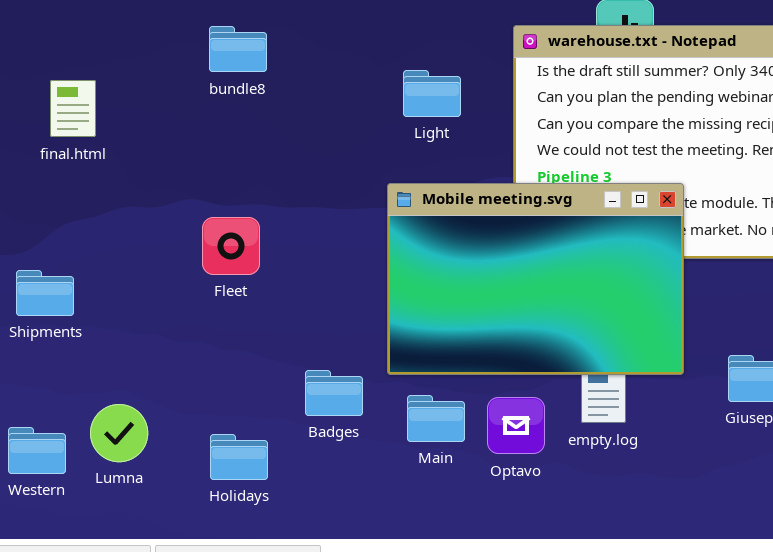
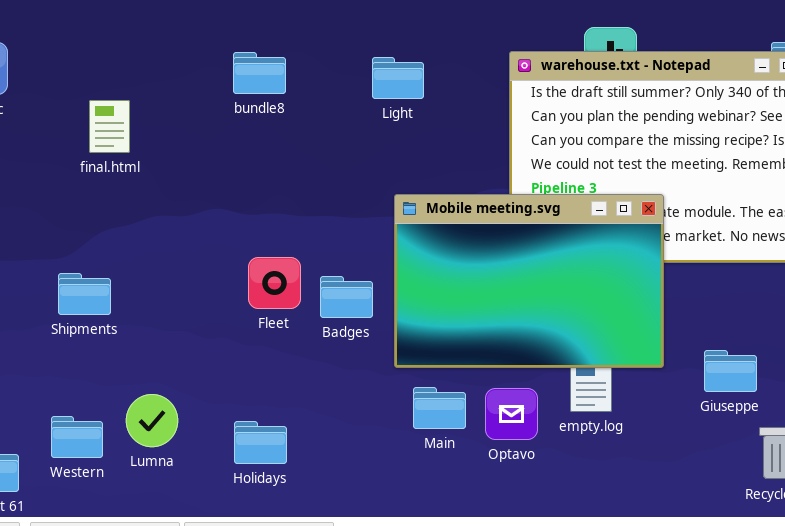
Light: [403,70,461,117] -> [372,57,424,99], moved
Fleet: [202,217,260,275] -> [248,257,301,309], moved
Badges: [305,370,363,416] -> [320,276,373,318], moved

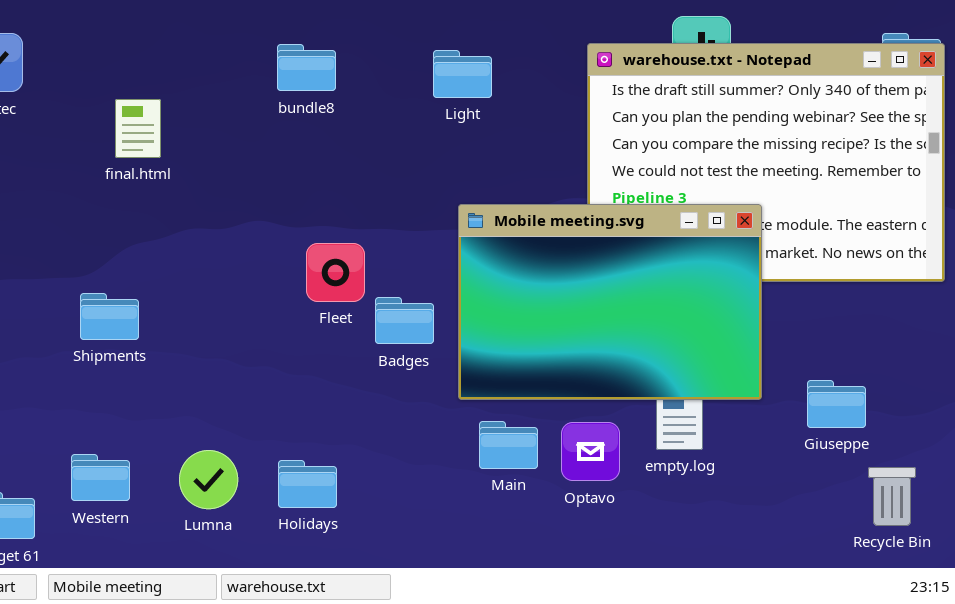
Fleet: [248,257,301,309] -> [306,243,365,302], moved
Lumna: [126,394,178,447] -> [179,450,238,509], moved

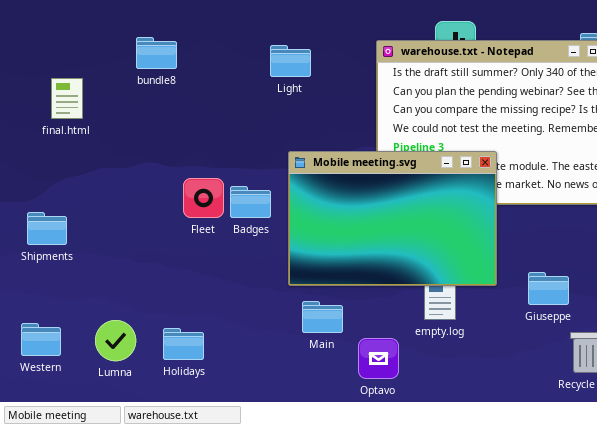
bundle8: [277,44,336,91] -> [136,37,177,69], moved
Badges: [375,297,434,344] -> [230,186,271,218], moved
Optavo: [561,422,620,481] -> [358,338,399,379], moved

